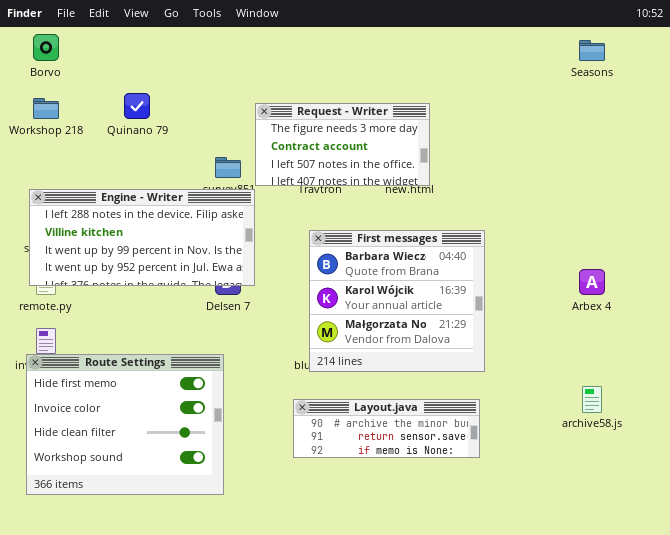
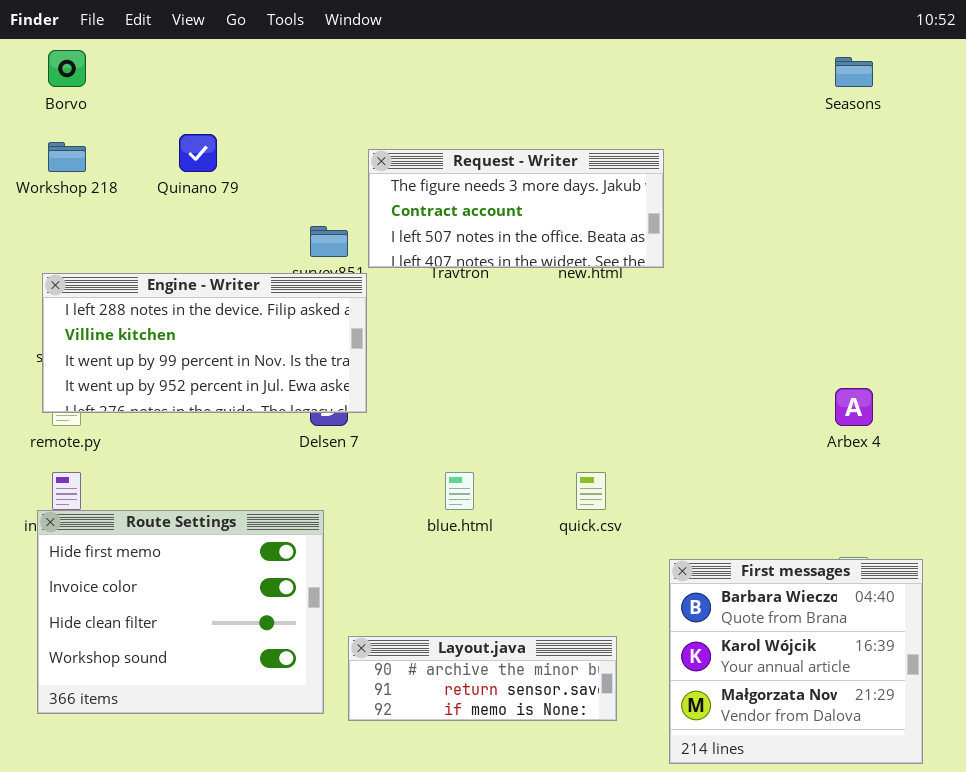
Request - Writer: [255,103,430,186] -> [368,149,664,268], resized
First messages: [309,230,485,372] -> [669,559,923,764], moved
Layout.java: [293,399,480,458] -> [348,636,617,721], moved

